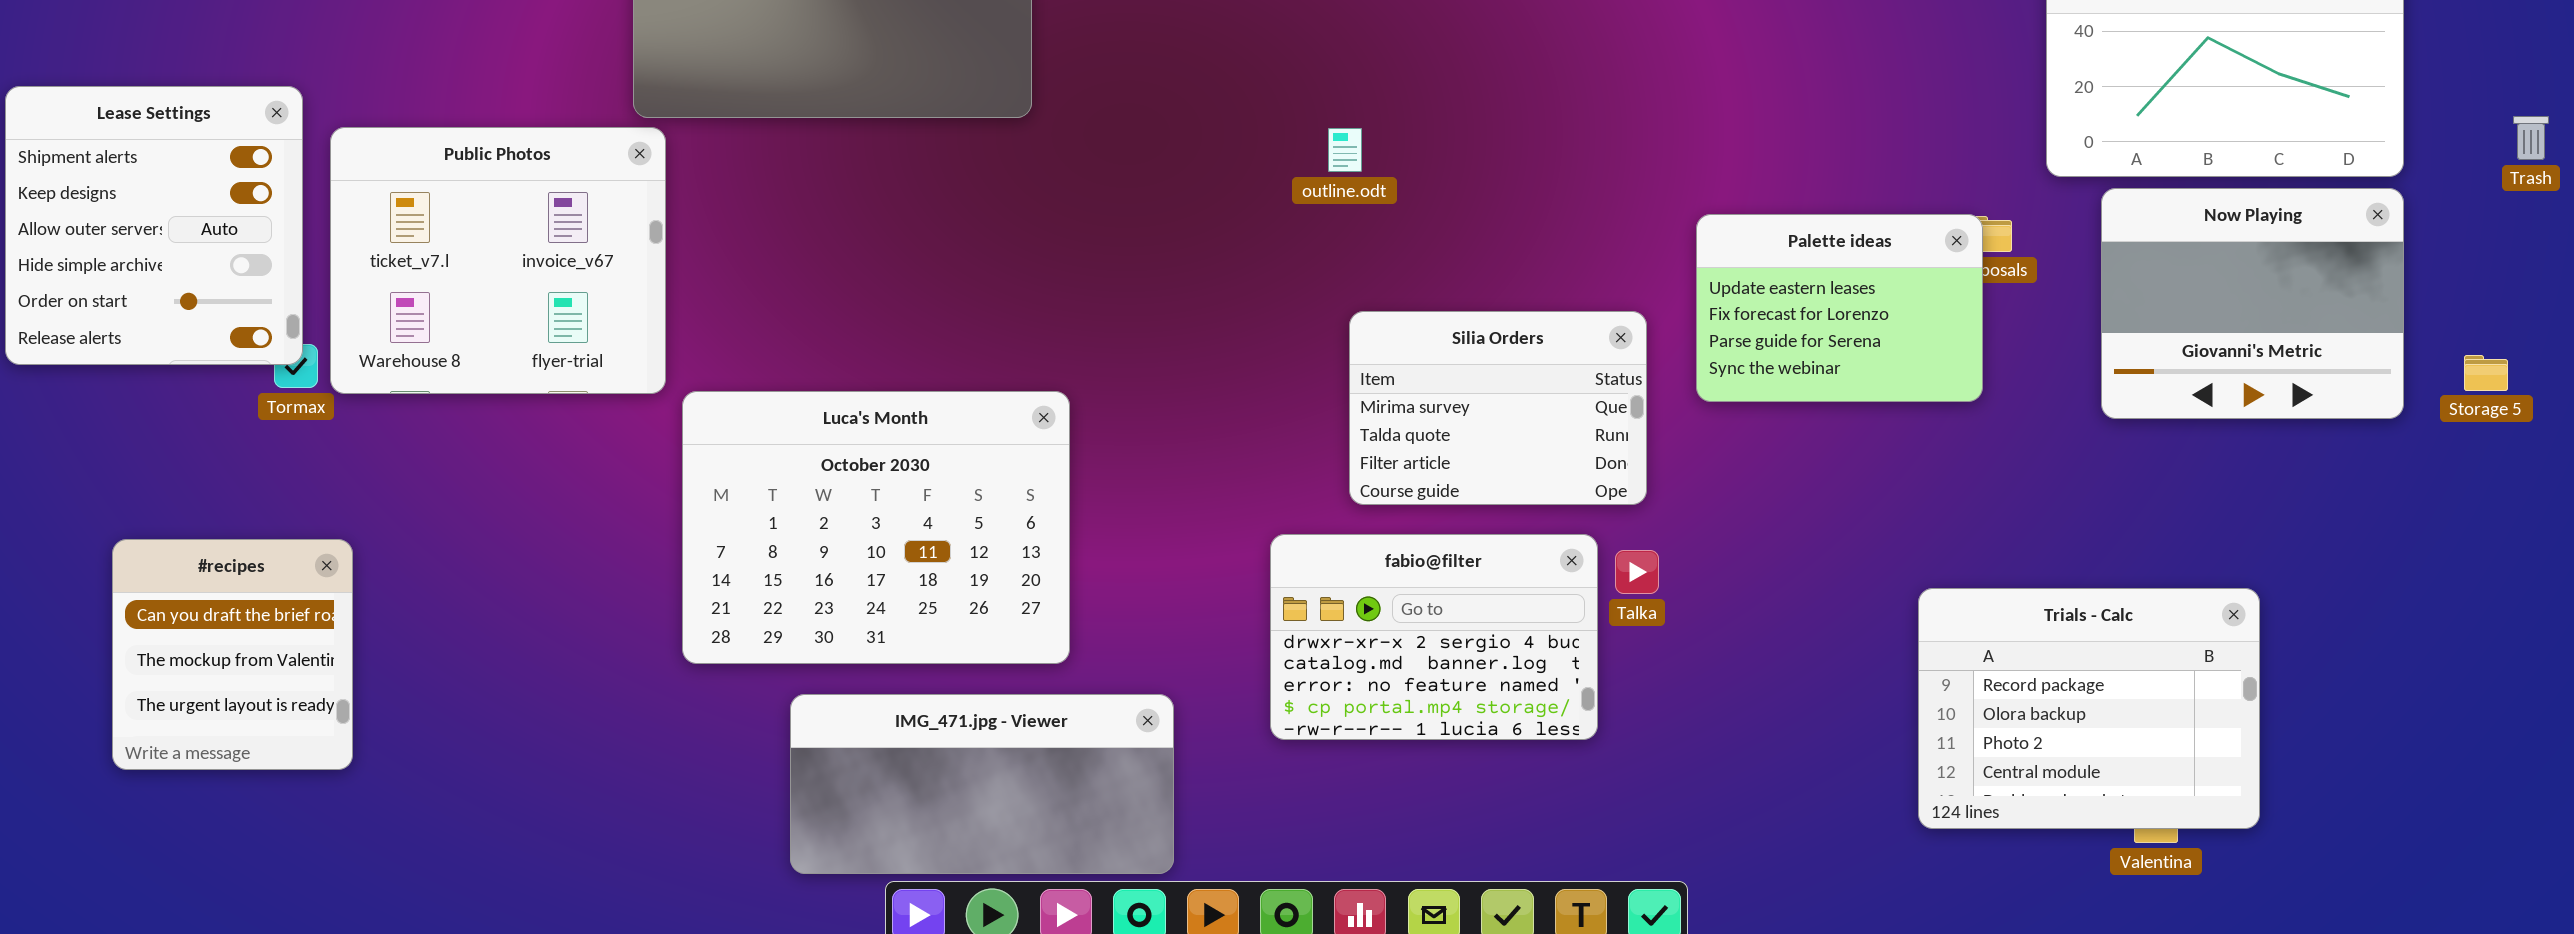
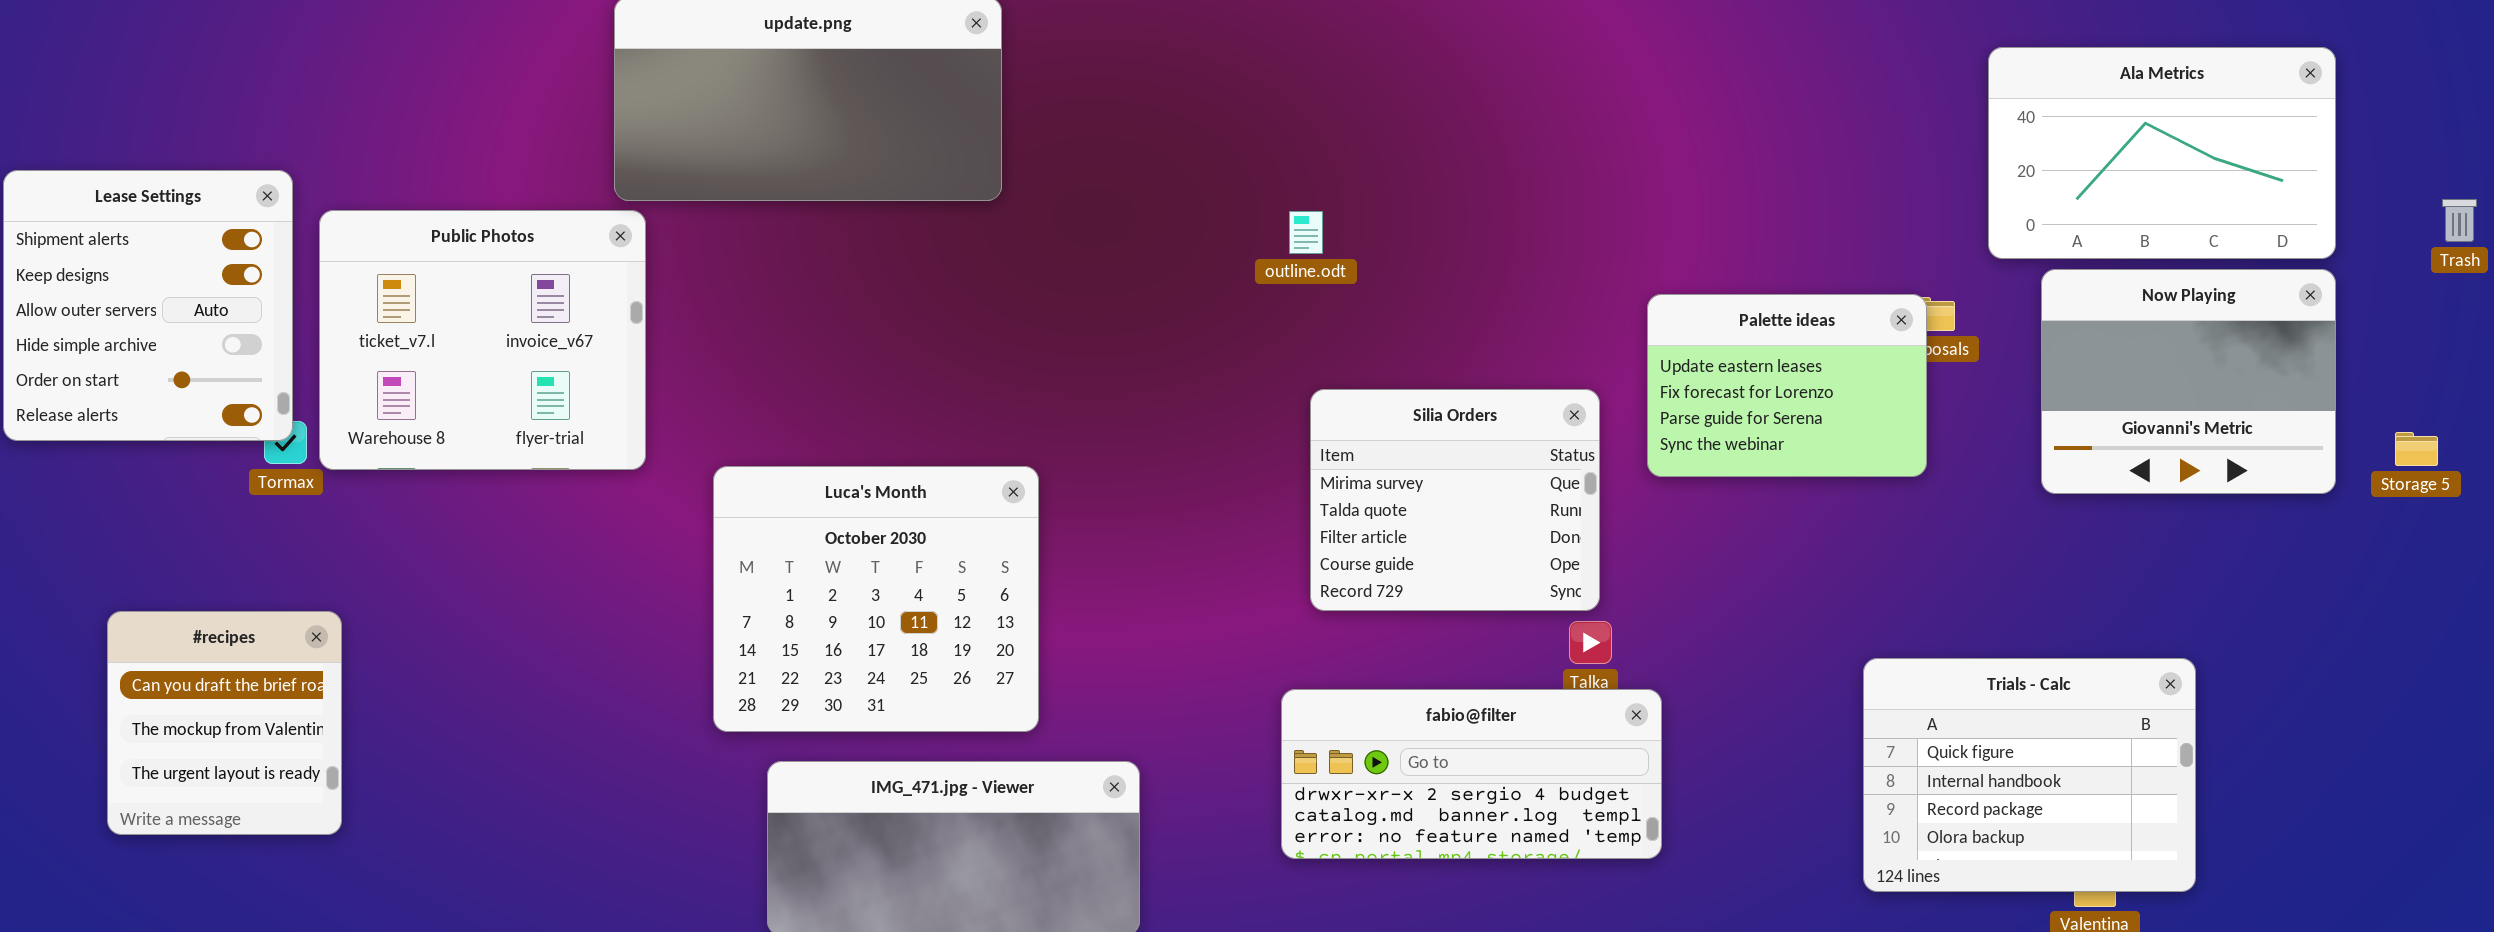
Silia Orders: [1349,311,1647,505] -> [1310,389,1600,611], resized
Luca's Month: [682,391,1070,664] -> [713,466,1039,732], resized
fabio@filter: [1270,534,1598,740] -> [1281,689,1662,859], moved, resized
Trials - Calc: [1918,588,2260,829] -> [1863,658,2196,892], scrolled up 2 rows

